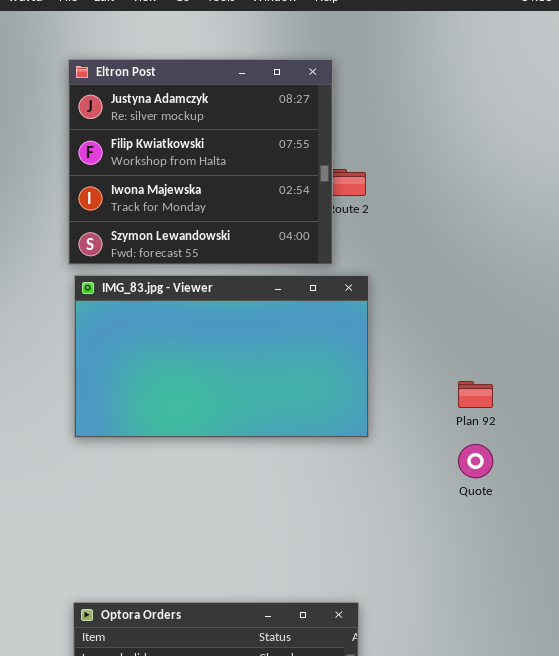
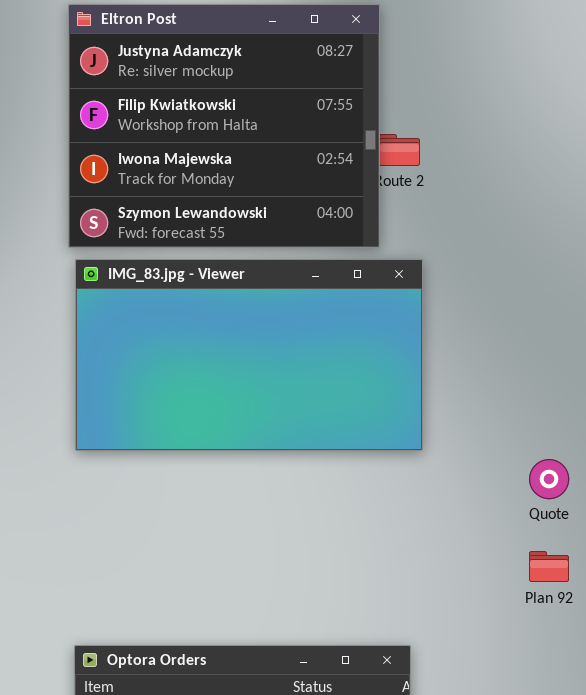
Plan 92: [458,381,493,408] -> [529,551,569,582], moved

